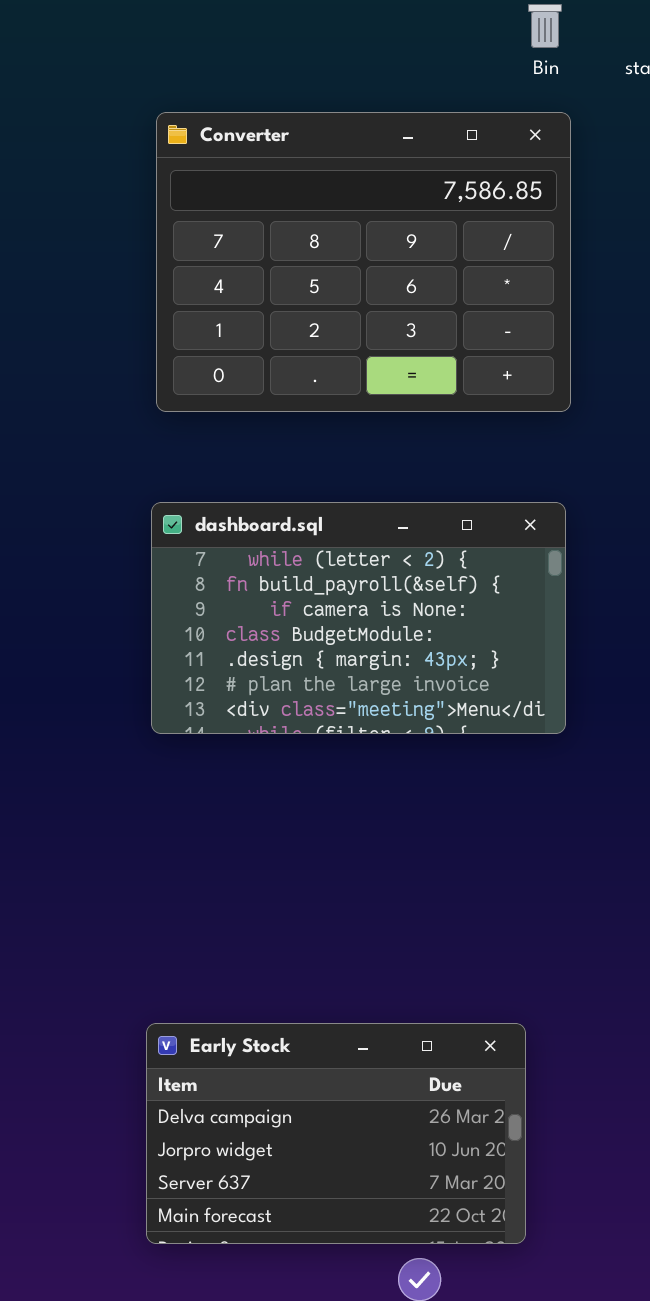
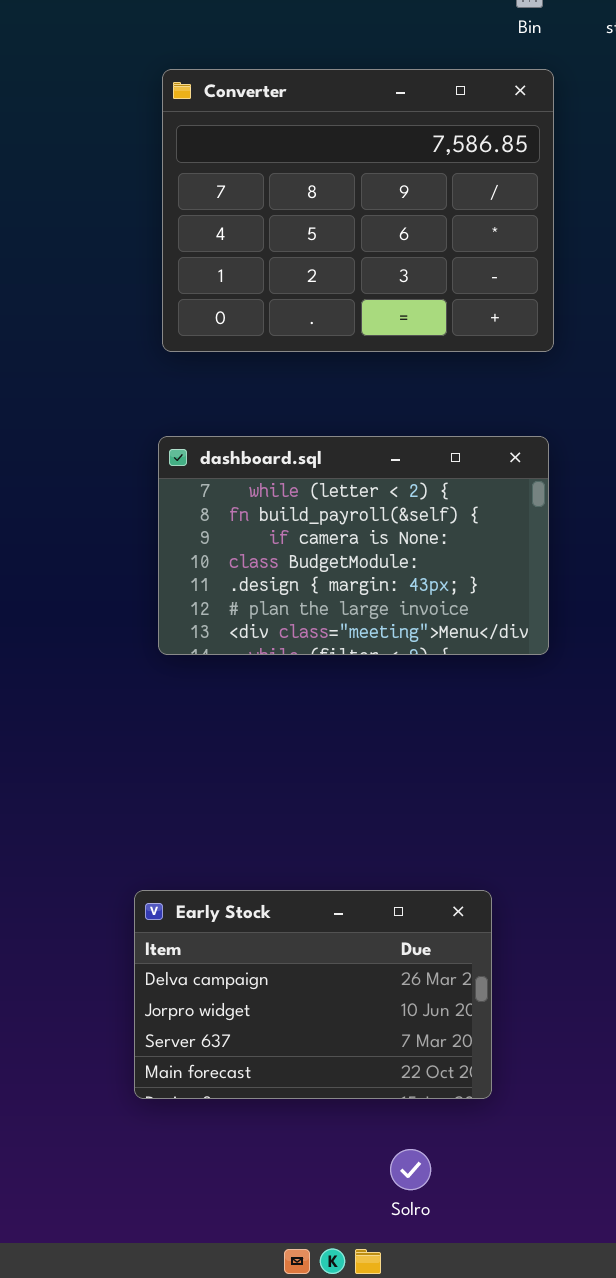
Early Stock: [146,1023,526,1244] -> [134,890,492,1099], moved

